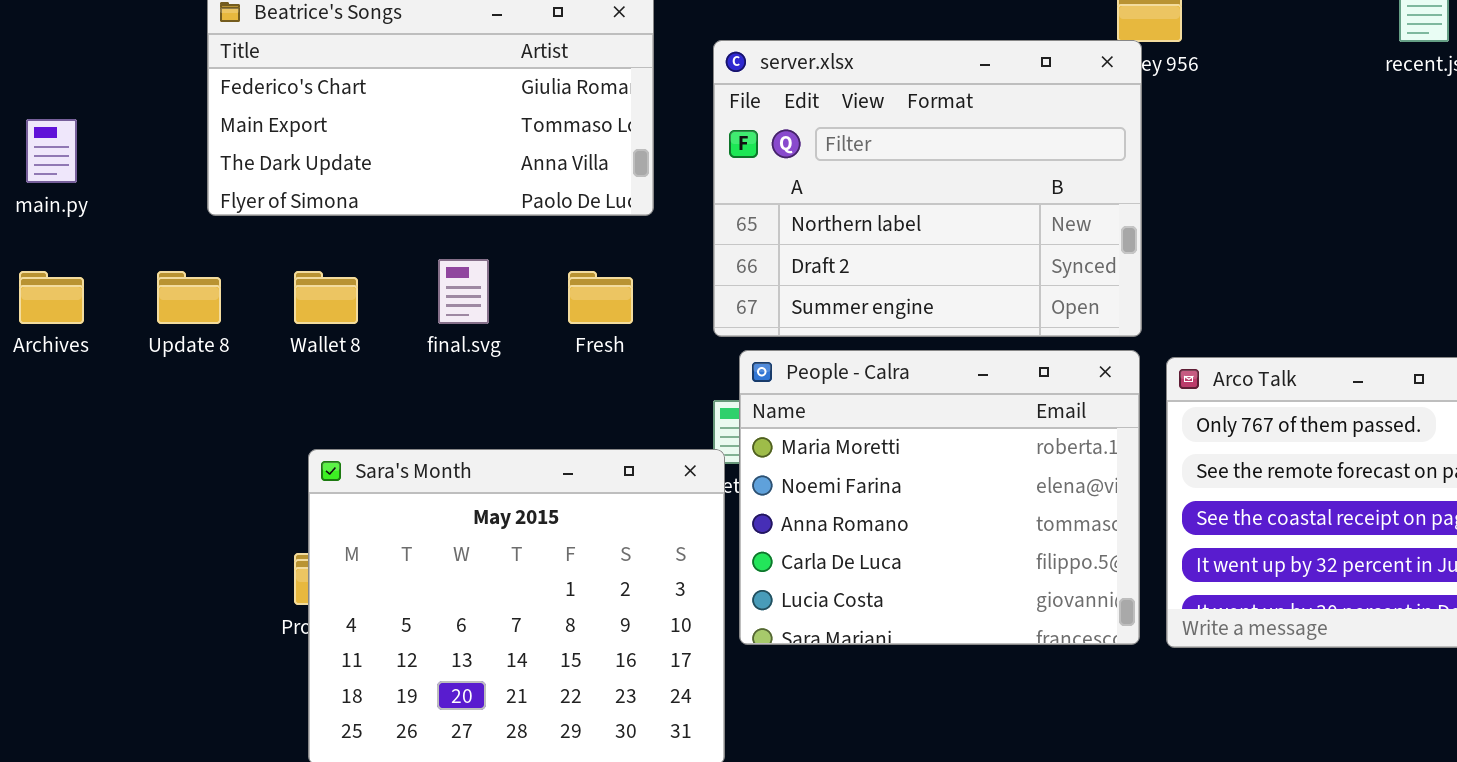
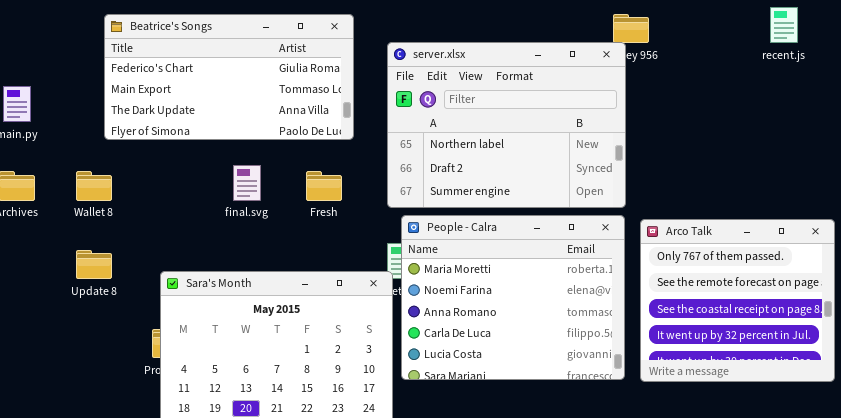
Update 8: [157,271,221,324] -> [76,250,112,279], moved
Wallet 8: [294,271,358,324] -> [76,171,112,201], moved

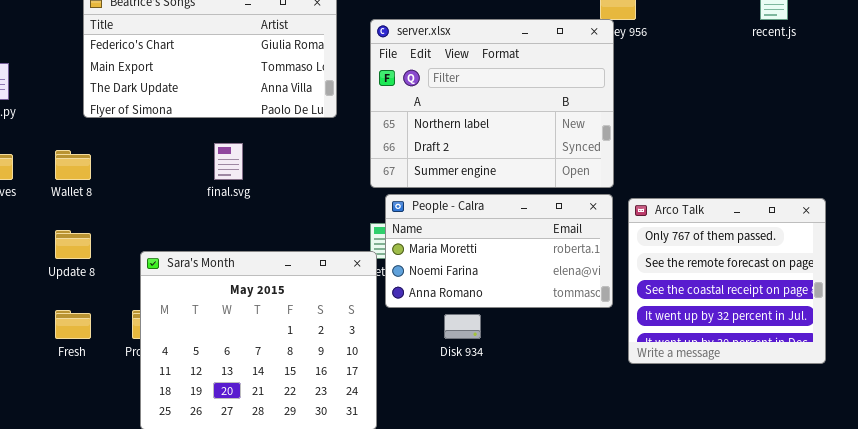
Fresh: [306,171,342,201] -> [55,310,91,339], moved
People - Calra: [401,215,625,380] -> [385,194,613,308], resized

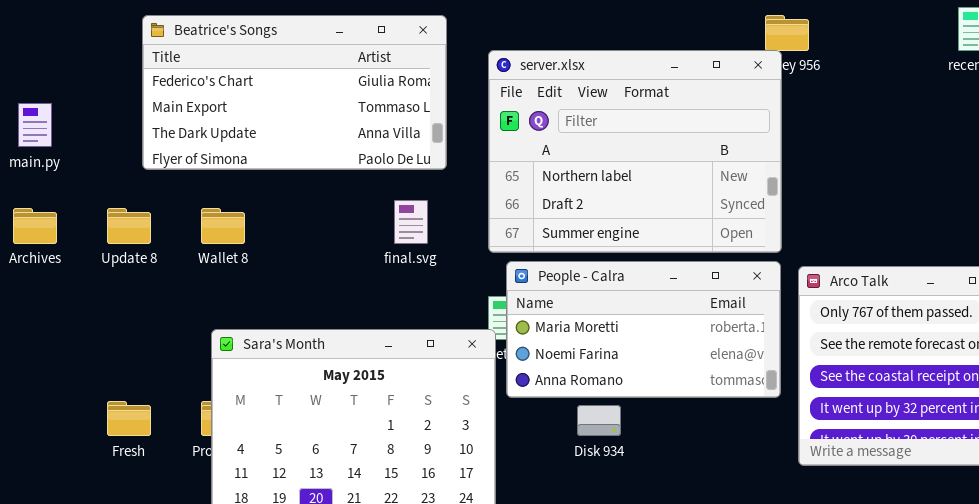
final.svg: [214,143,243,180] -> [394,200,428,244], moved
Wallet 8: [55,150,91,180] -> [201,208,245,244], moved
Update 8: [55,230,91,259] -> [107,208,151,244], moved

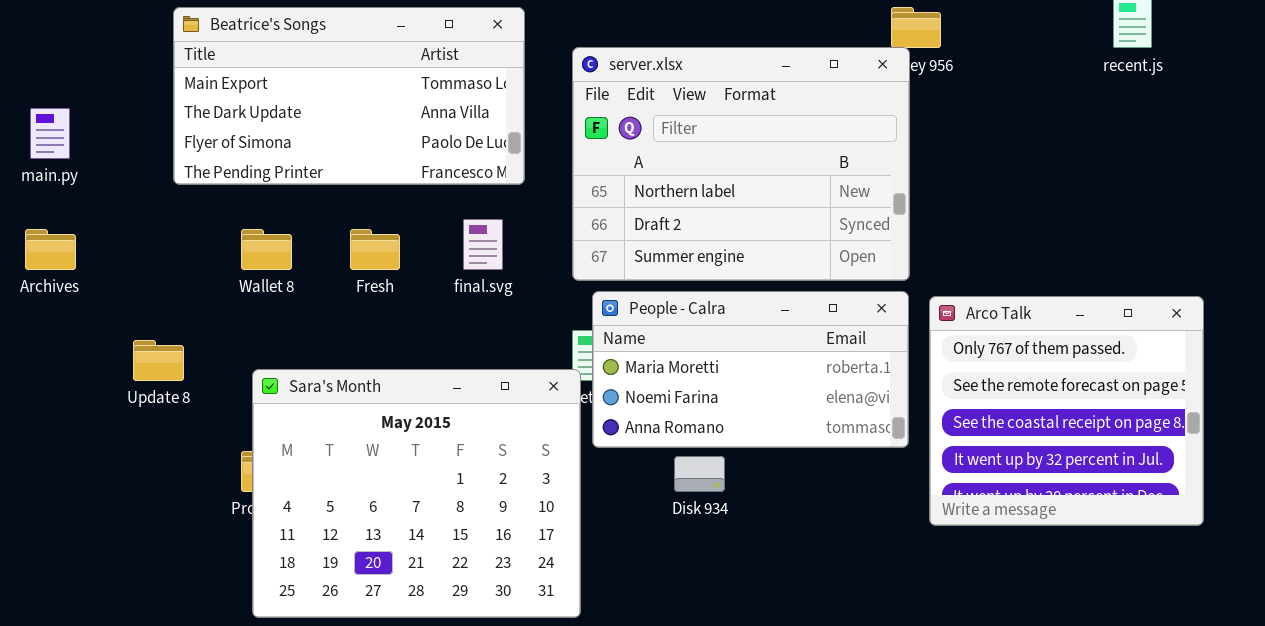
Beatrice's Songs: [142,15,447,170] -> [173,7,525,185], scrolled down 1 row
Update 8: [107,208,151,244] -> [133,340,184,381], moved
Fresh: [107,401,151,436] -> [350,229,400,270], moved

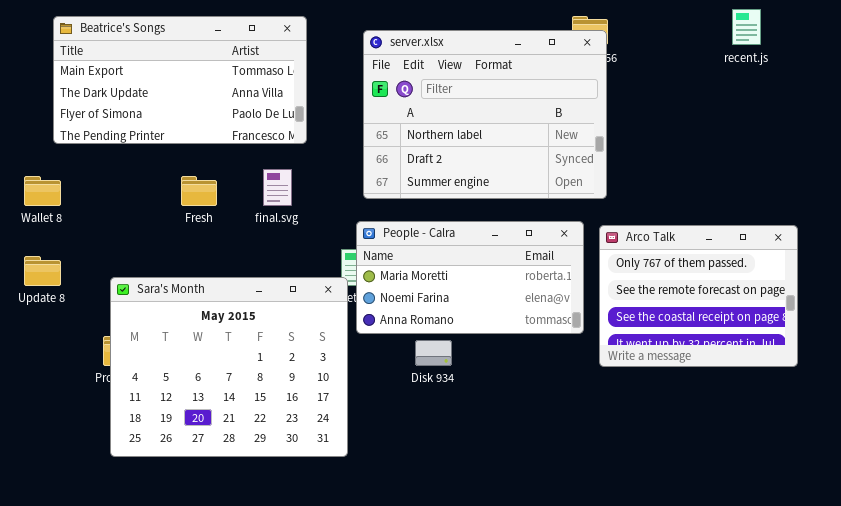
server.xlsx: [572,47,910,281] -> [363,30,607,199], moved
Wallet 8: [241,229,292,270] -> [24,176,61,206], moved
Arco Talk: [929,296,1204,526] -> [599,225,798,367], resized

